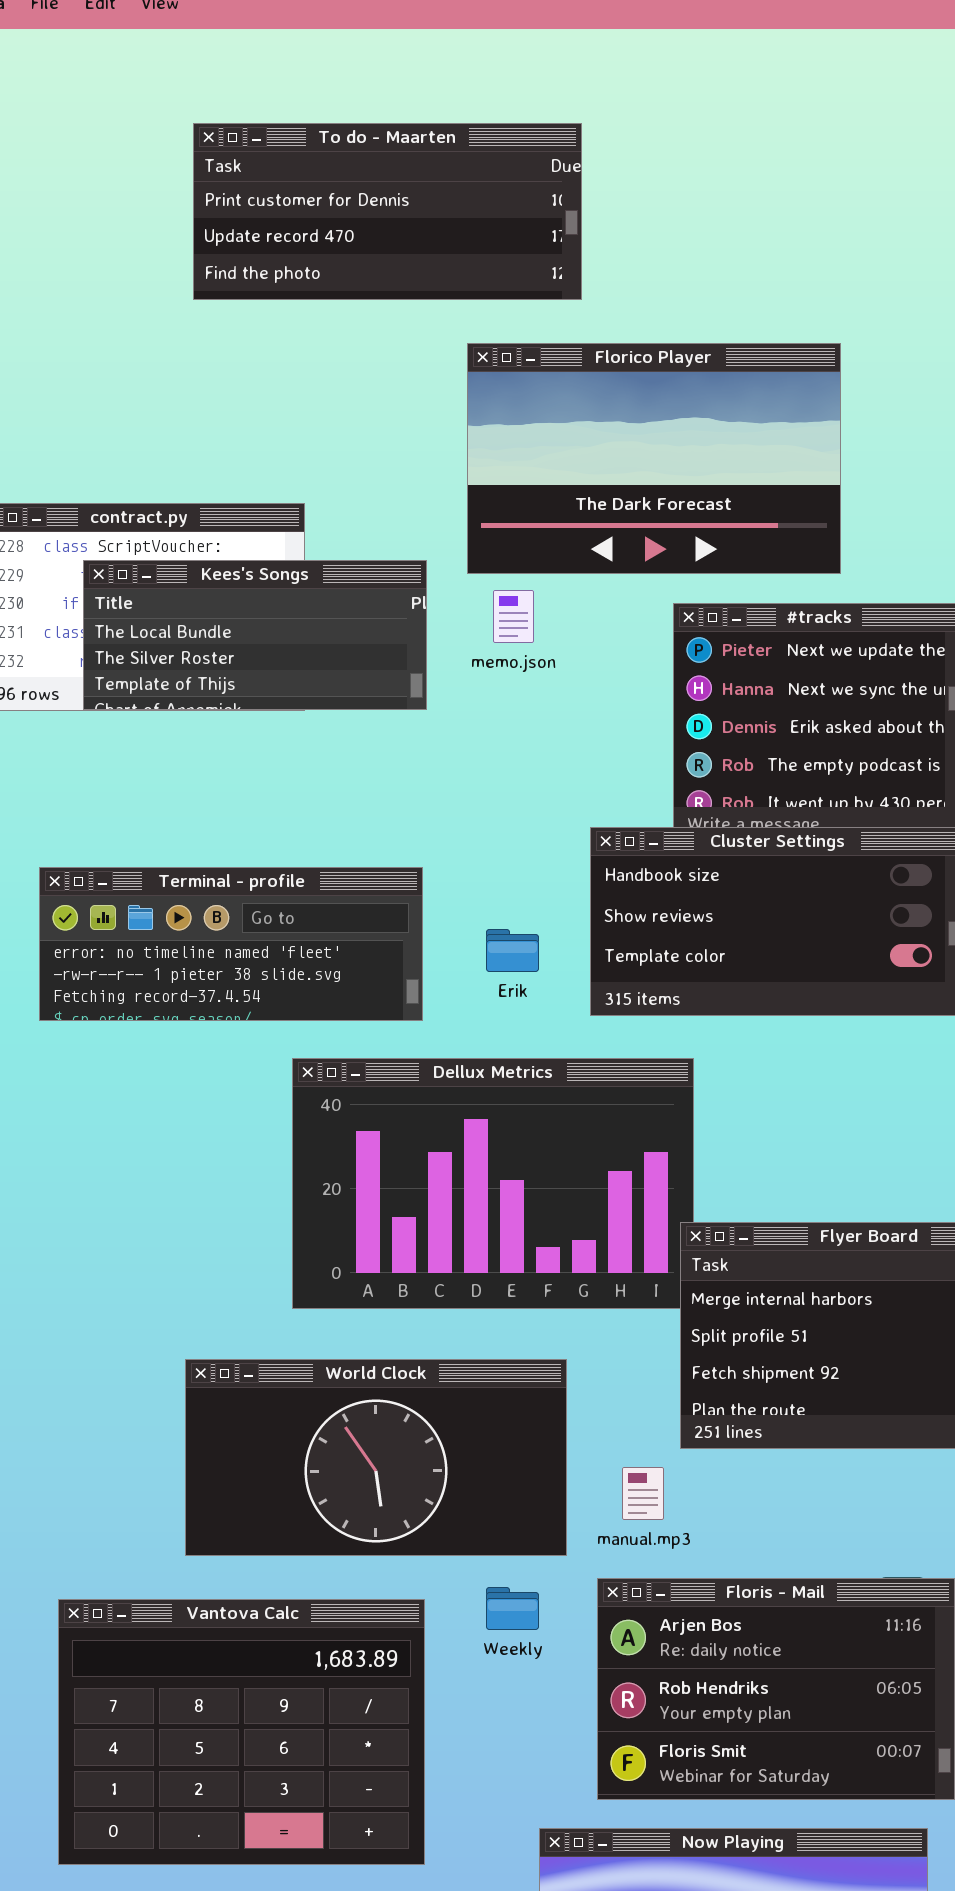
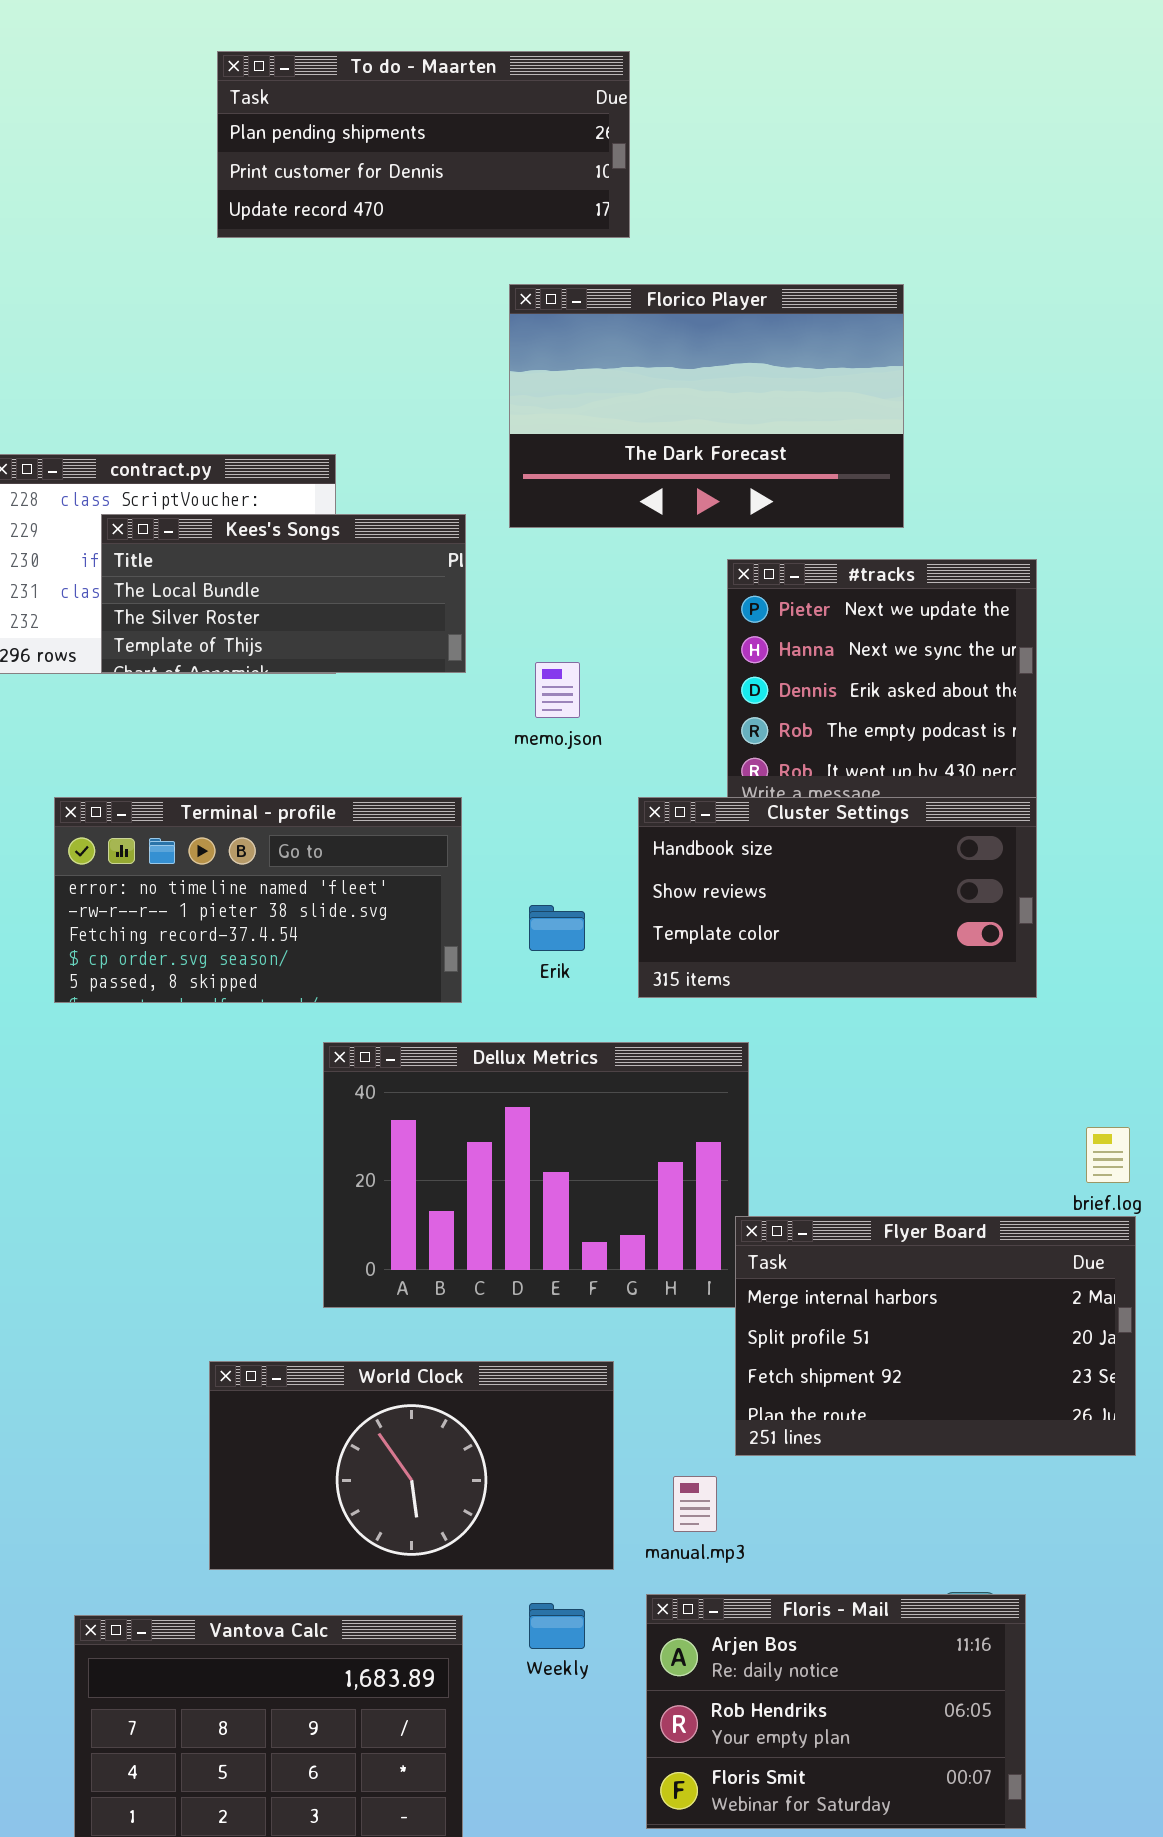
To do - Maarten: [193,123,582,300] -> [217,51,630,238], scrolled up 1 row
memo.json: [493,590,534,643] -> [535,662,580,718], moved
Terminal - profile: [39,867,423,1021] -> [54,797,462,1003], resized

